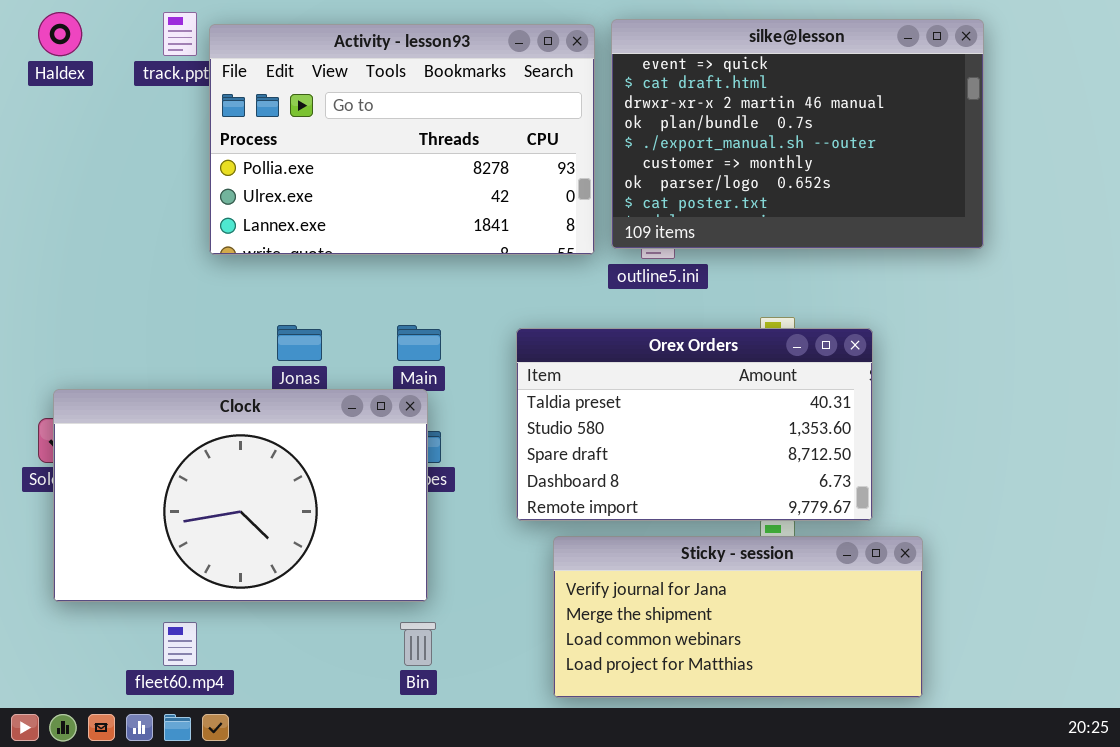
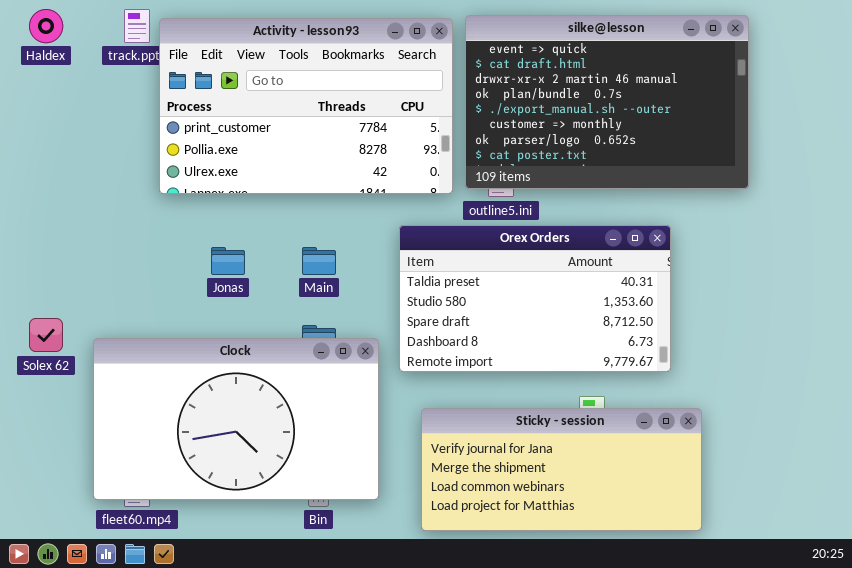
Activity - lesson93: [209,24,595,255] -> [159,18,453,194], scrolled up 1 row
Orex Orders: [516,328,873,521] -> [399,225,671,372], moved
Clock: [53,389,428,602] -> [93,338,379,500], moved

